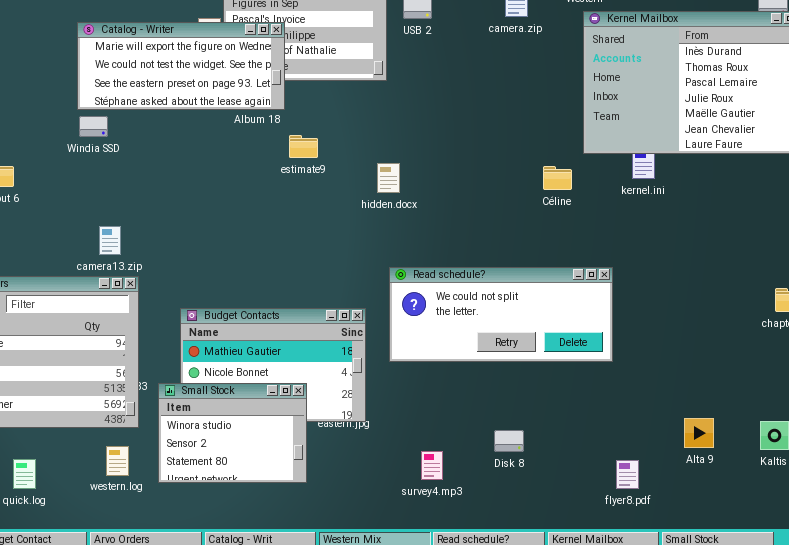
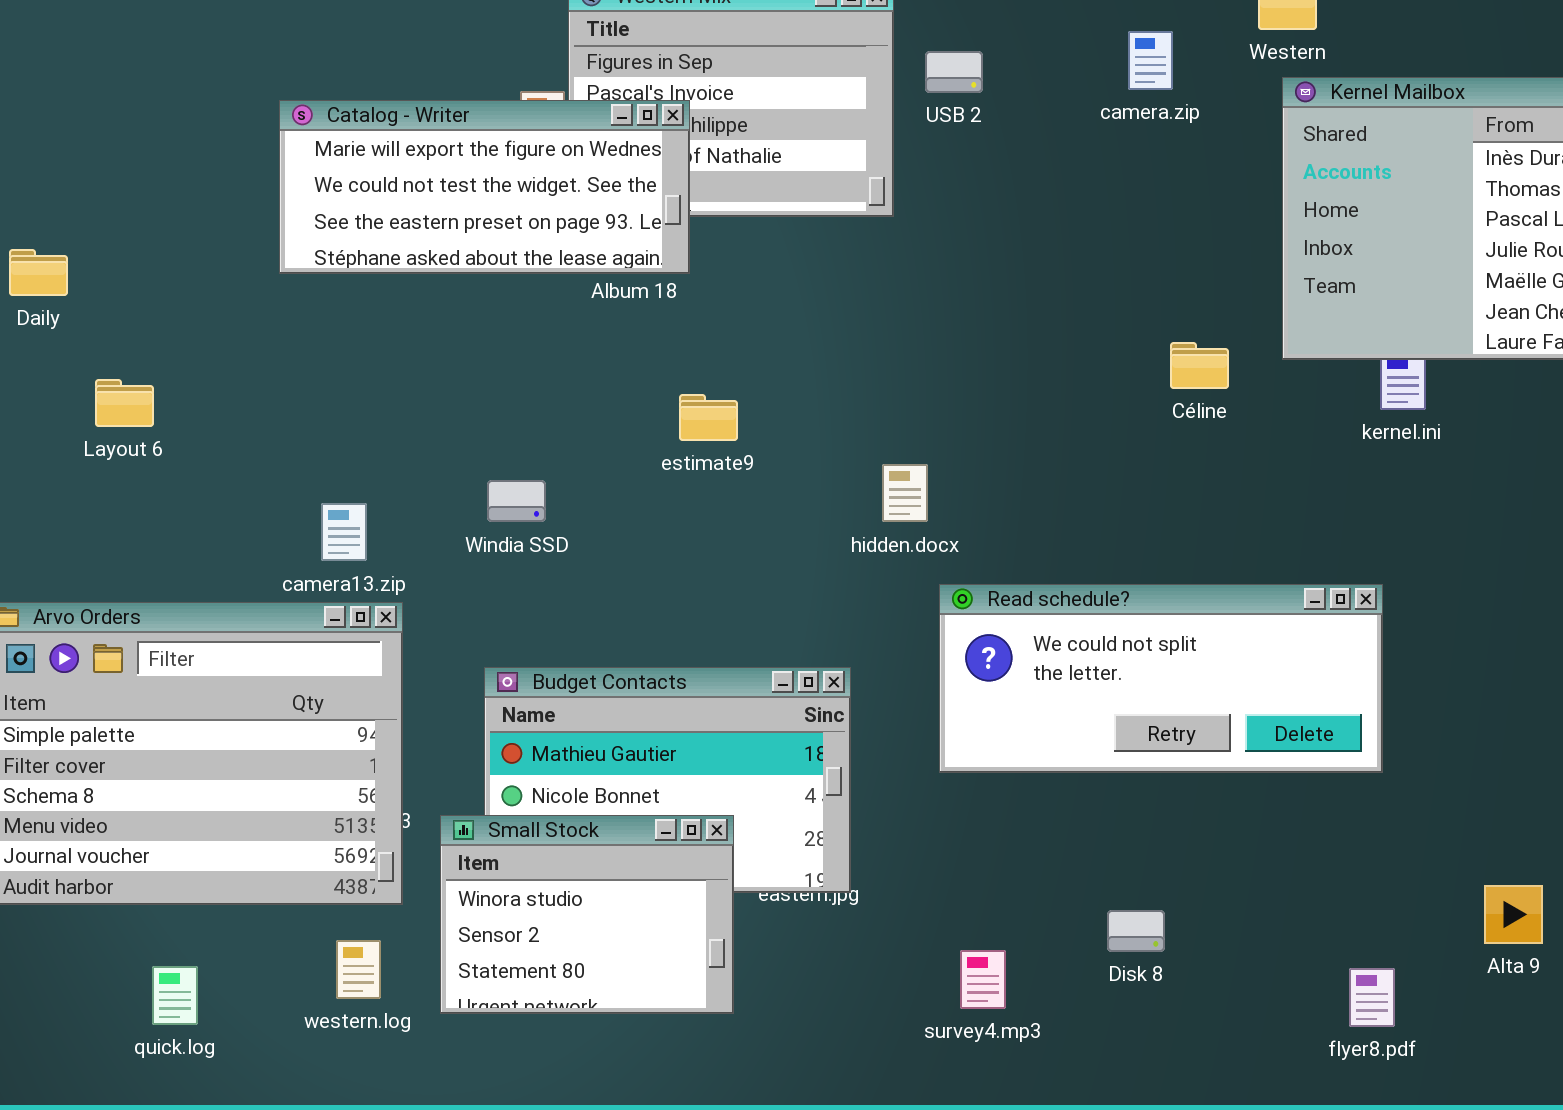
Windia SSD: [79,116,108,137] -> [487,480,546,522], moved
estimate9: [289,135,318,158] -> [679,394,738,441], moved
hidden.docx: [377,163,400,193] -> [882,464,928,522], moved
Céline: [543,166,572,190] -> [1170,342,1229,389], moved
Read schedule?: [389,267,613,362] -> [939,584,1383,773], moved

